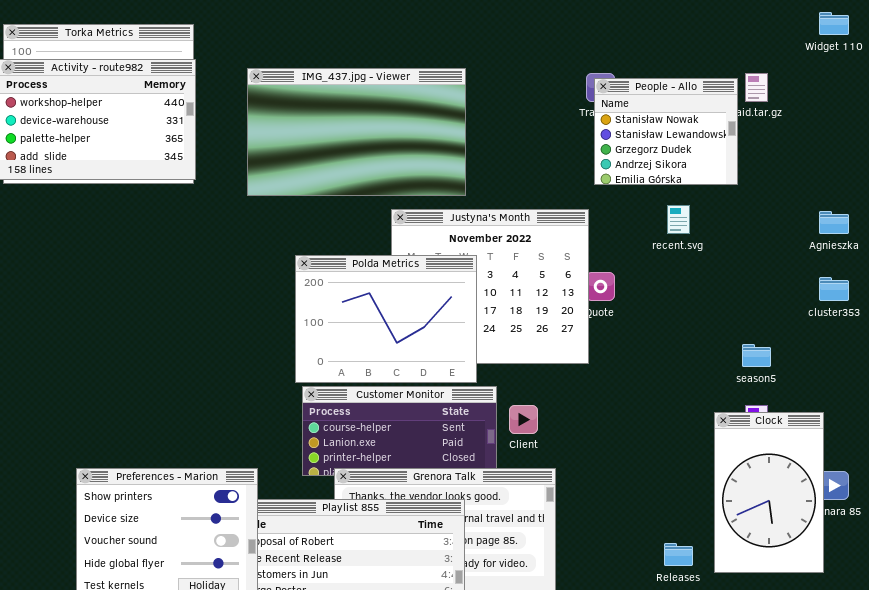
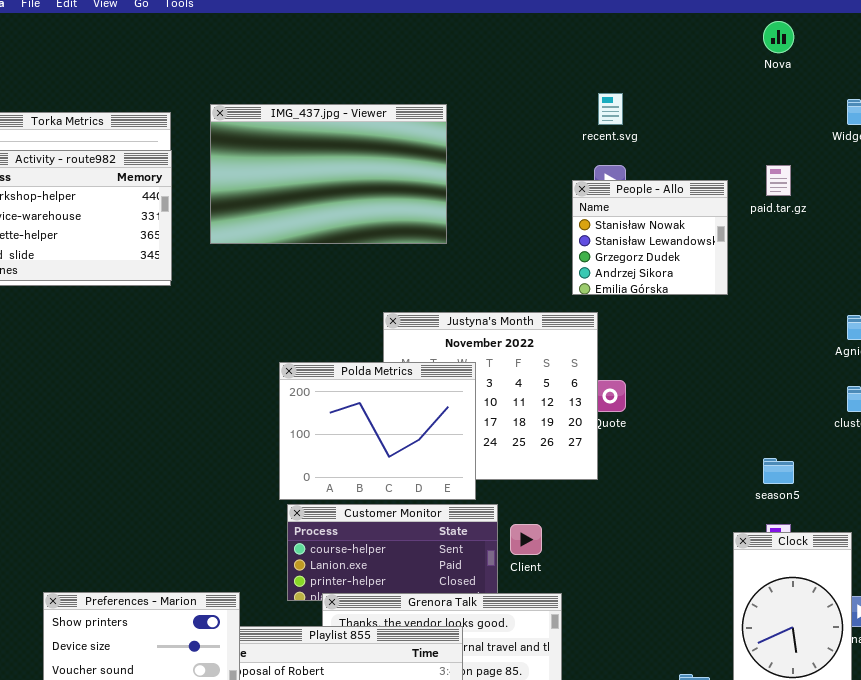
IMG_437.jpg - Viewer: [247,68,466,196] -> [210,104,447,244], moved
People - Allo: [594,78,738,185] -> [572,180,728,295], moved
recent.svg: [667,205,690,234] -> [598,93,623,125], moved

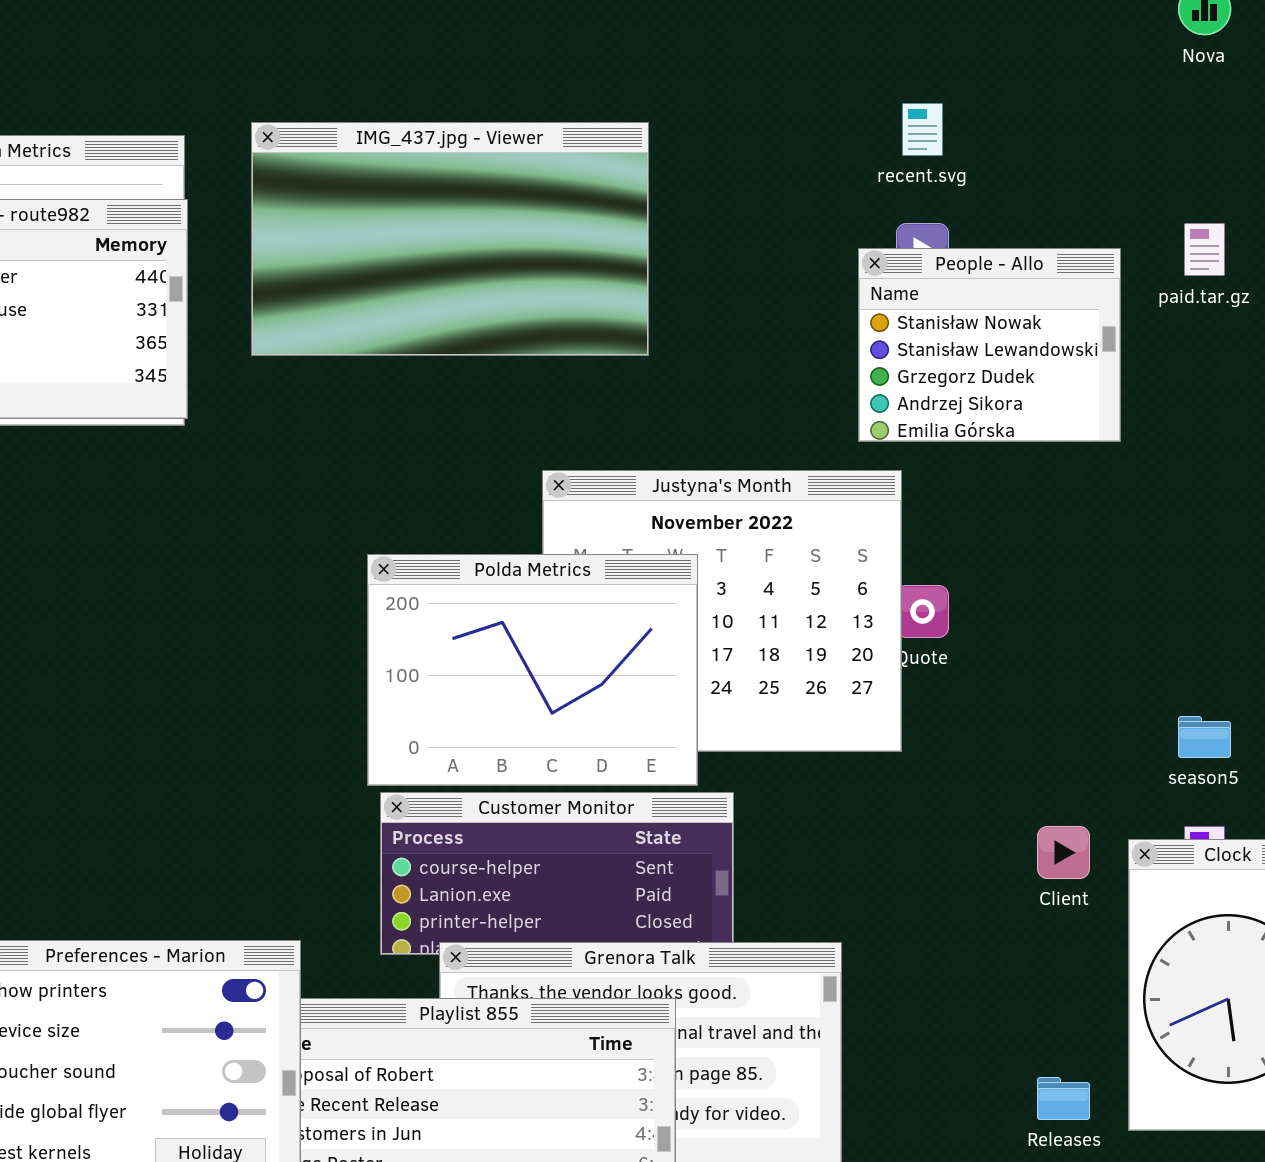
Client: [510,524,542,555] -> [1037,826,1090,879], moved

